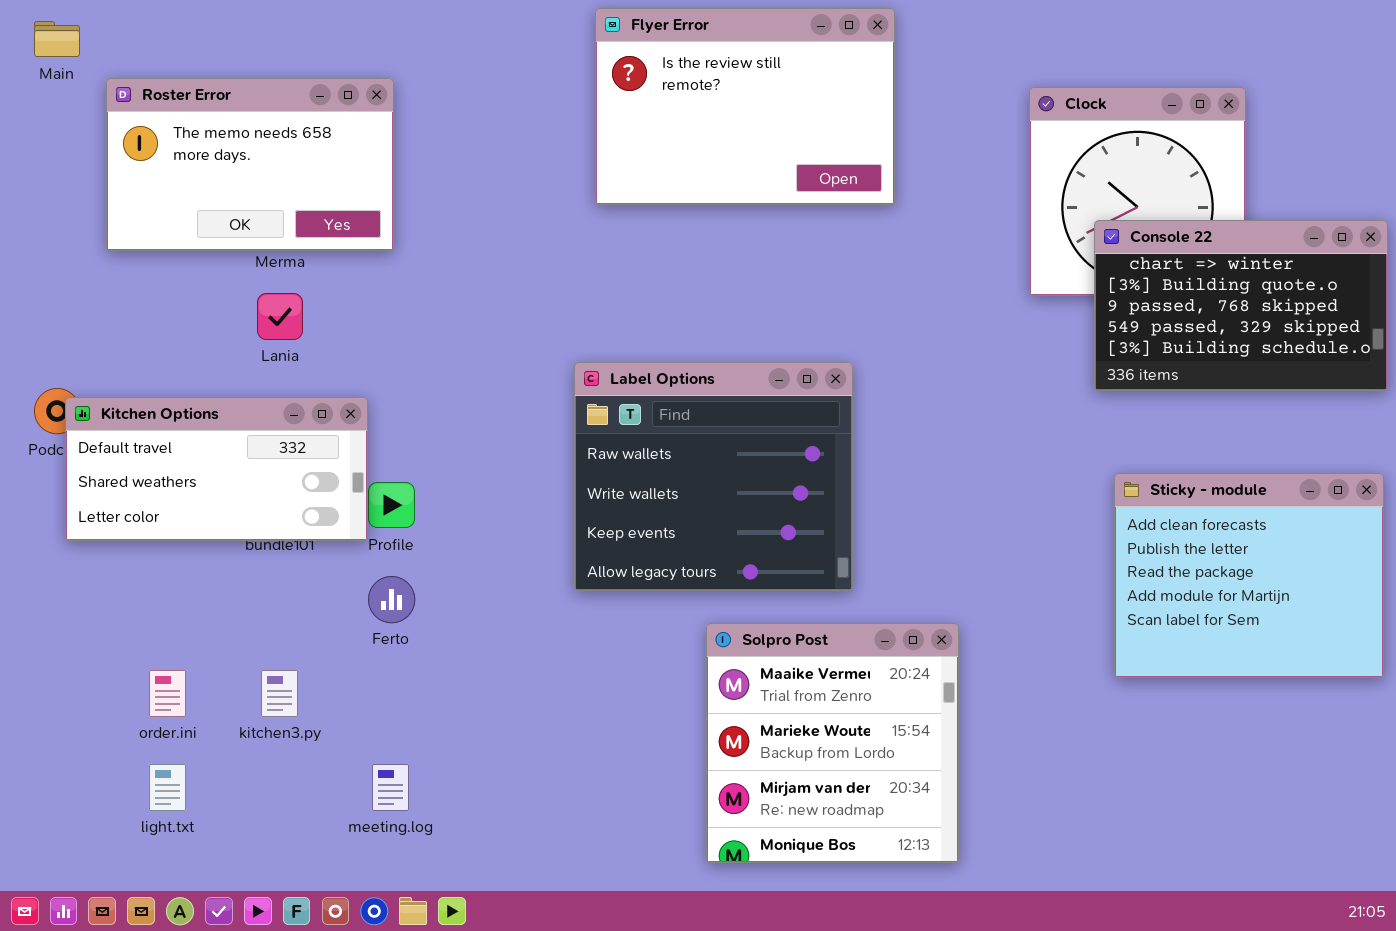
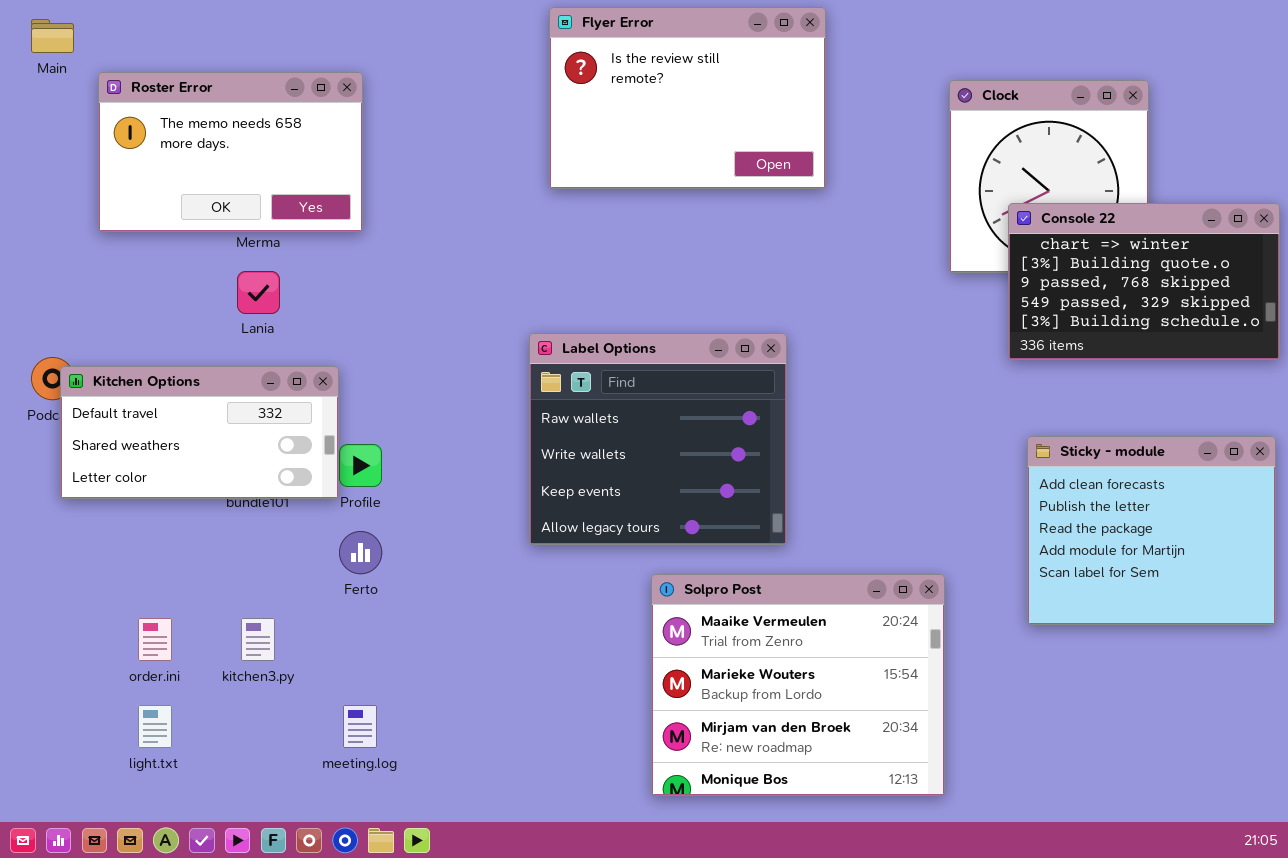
Solpro Post: [706,623,959,863] -> [651,574,945,796], resized

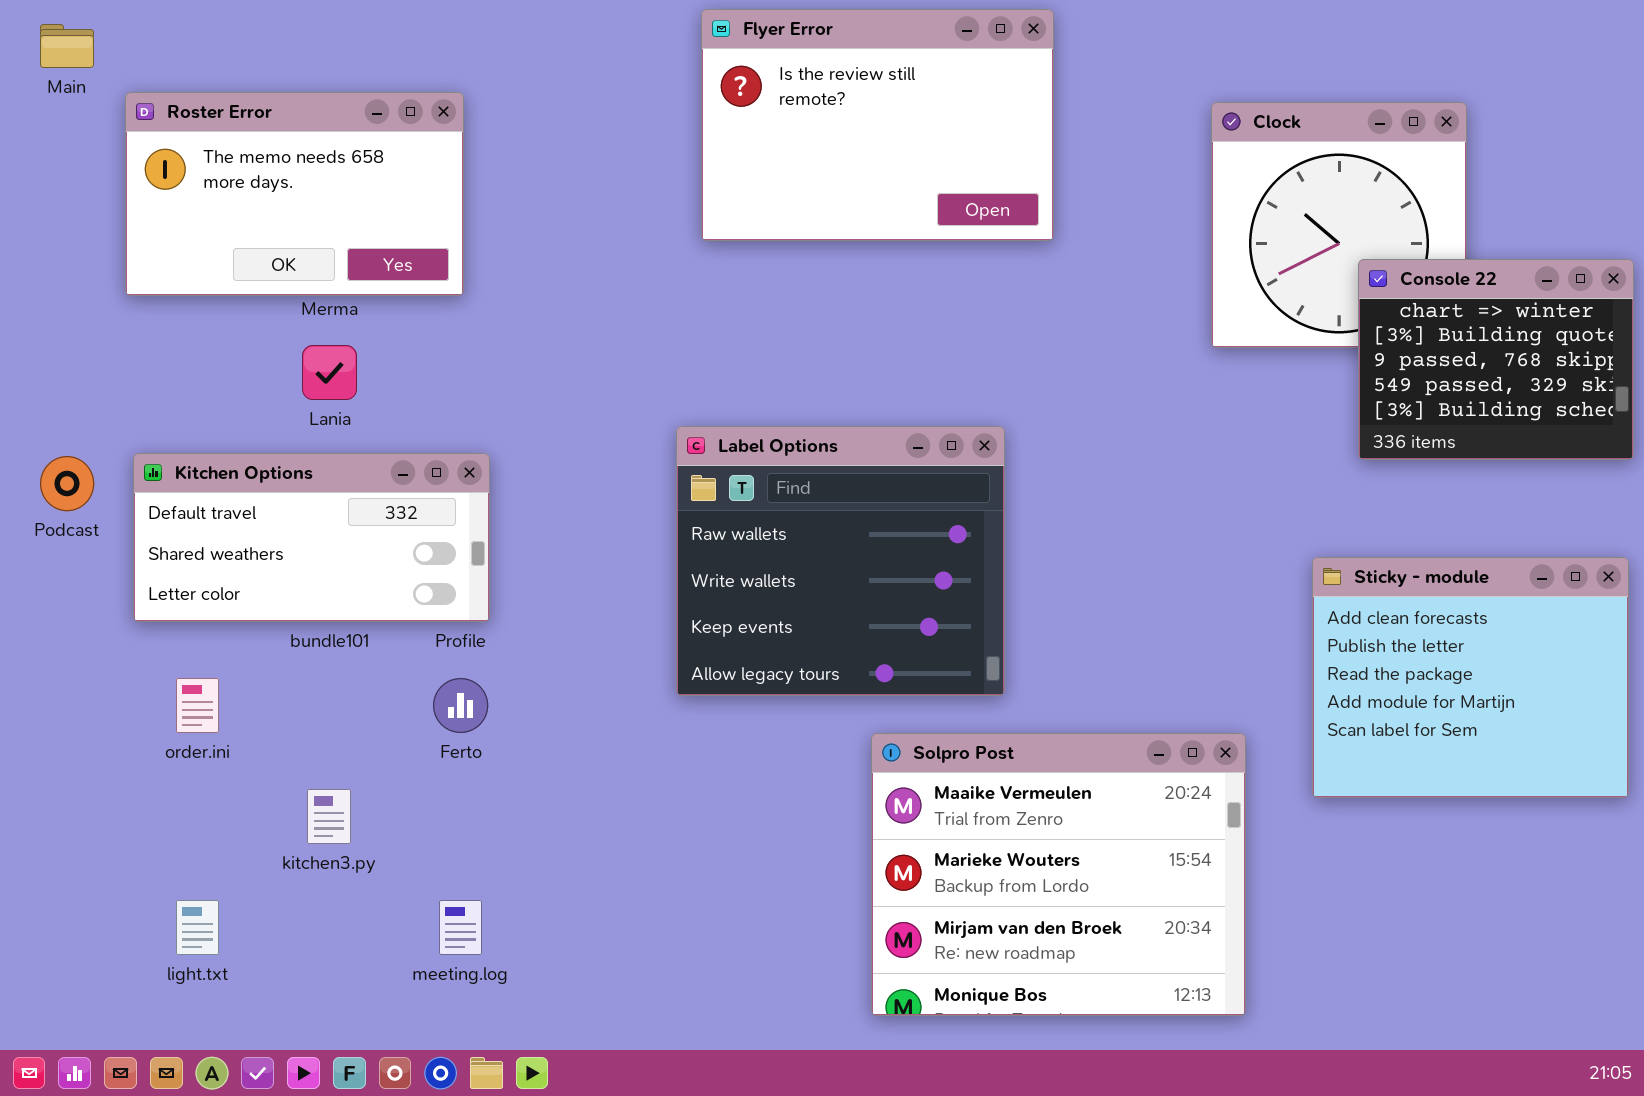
Console 22: [1008,203,1280,360] -> [1358,259,1634,460], resized
Kitchen Options: [60,366,339,499] -> [133,453,490,622], moved
Solpro Post: [651,574,945,796] -> [871,733,1246,1016], moved
order.ini: [138,618,172,661] -> [176,678,219,733], moved

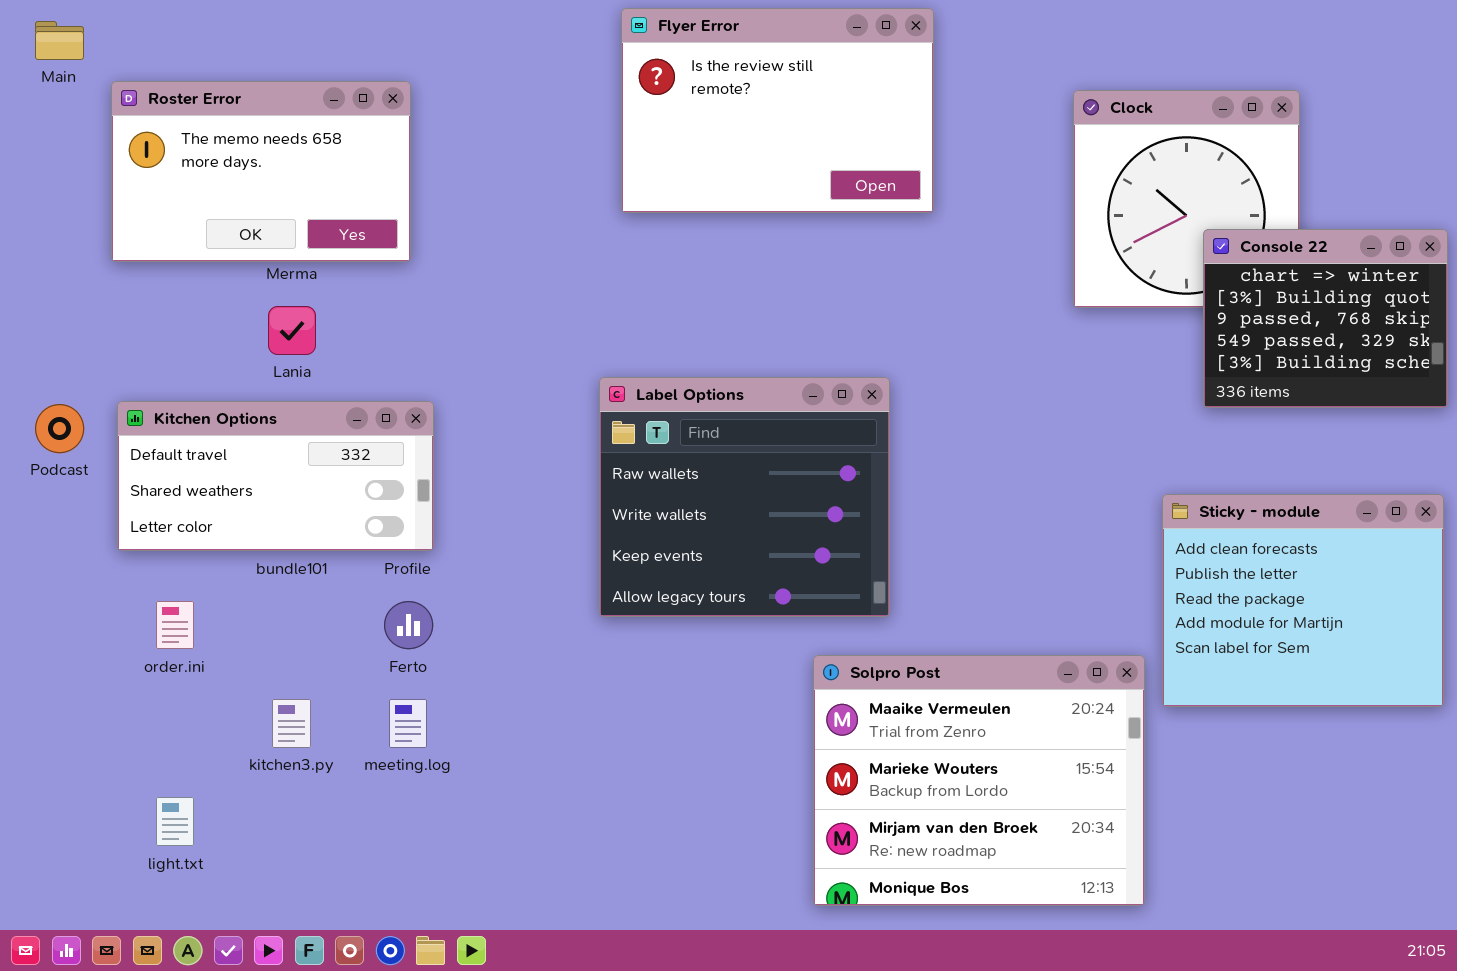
Solpro Post: [871,733,1246,1016] -> [813,655,1145,906], moved
meeting.log: [439,900,482,955] -> [389,699,427,748], moved

